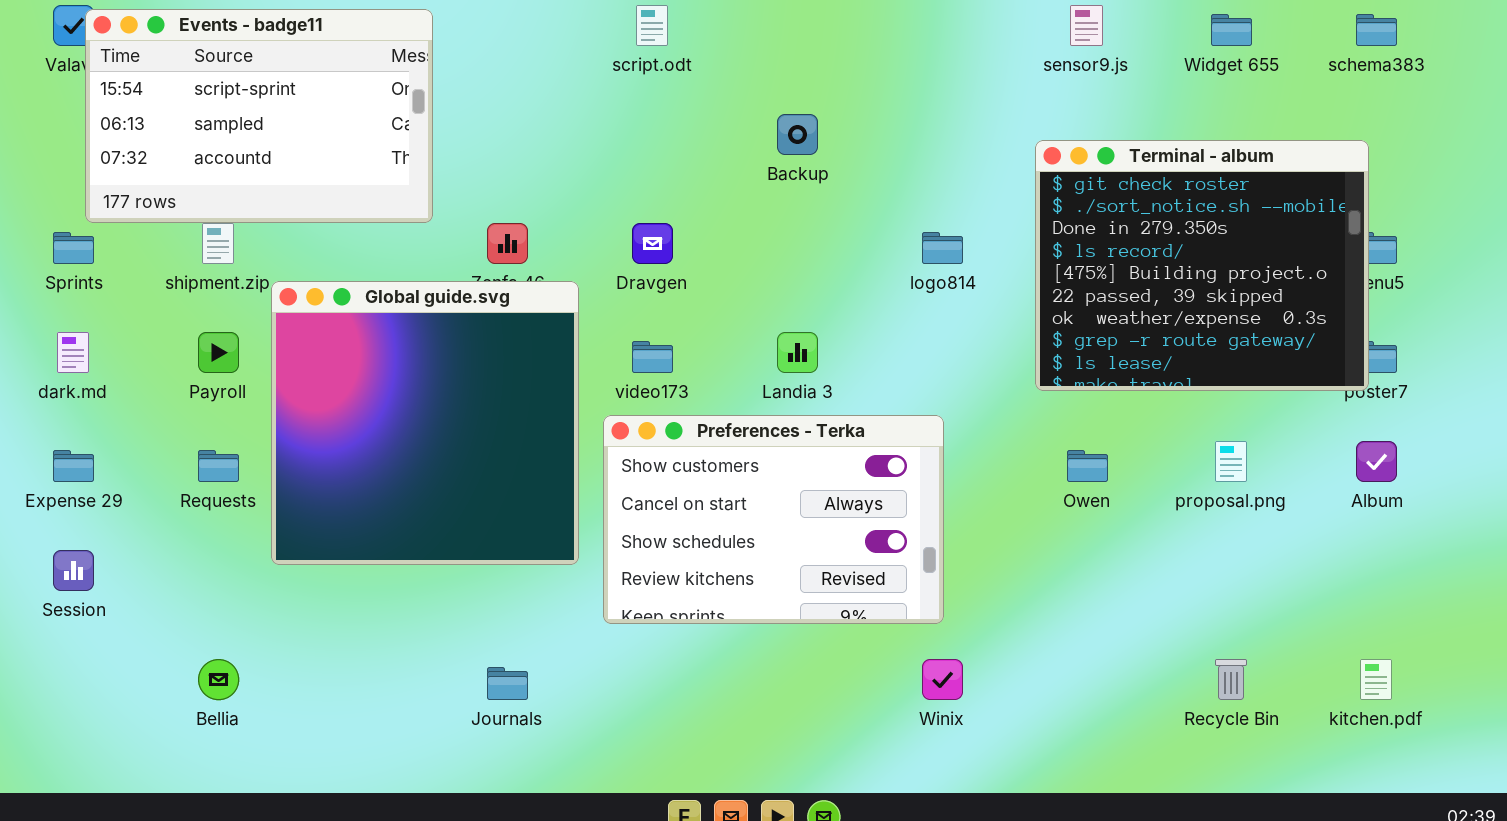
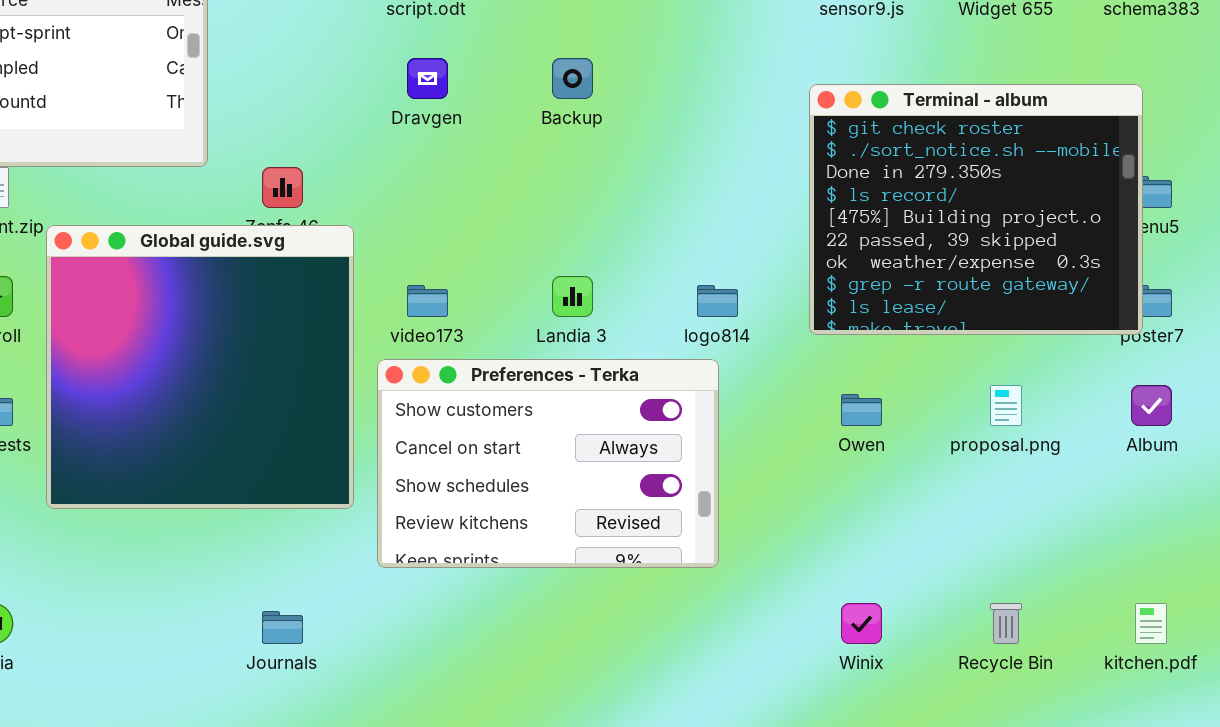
Dravgen: [632,223,673,264] -> [407,58,448,99], moved
logo814: [922,232,963,264] -> [697,285,738,317], moved
Winix: [922,659,963,700] -> [841,603,882,644], moved

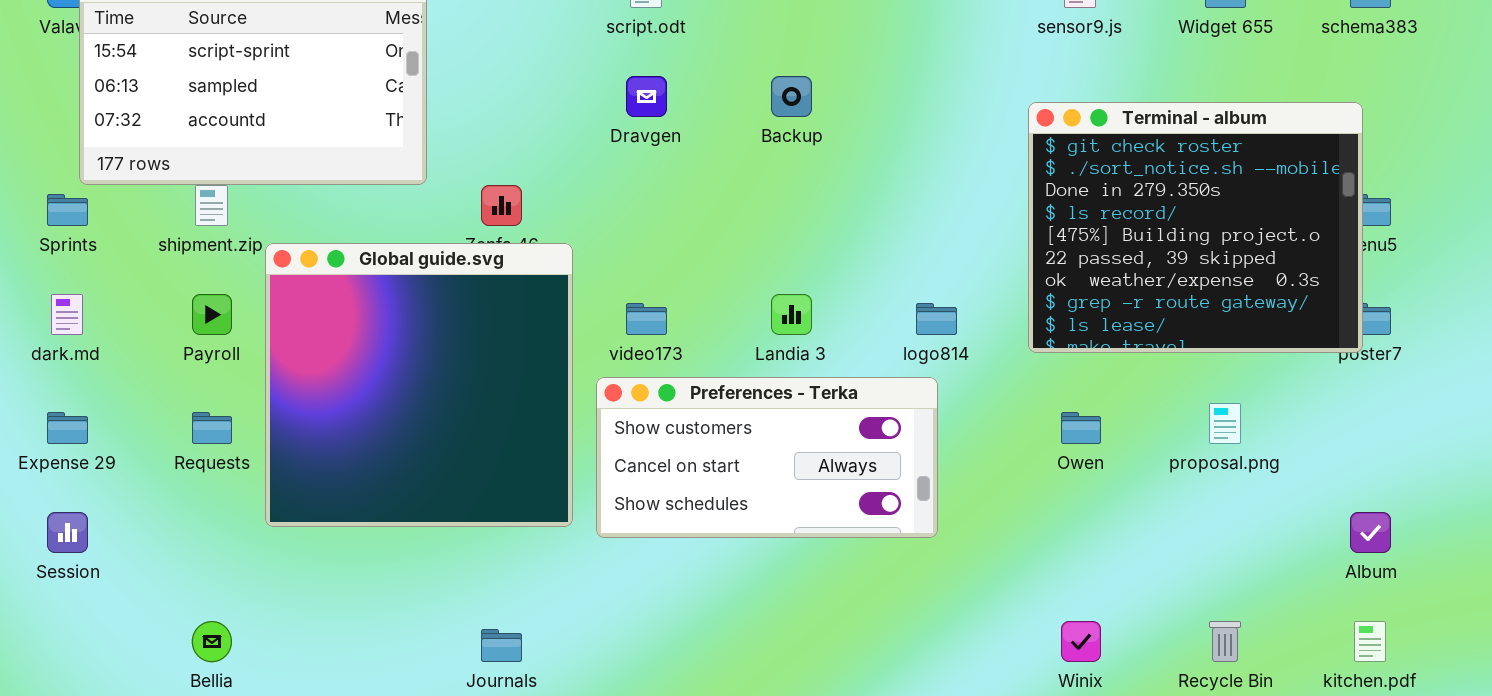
Preferences - Terka: [377,359,719,568] -> [596,377,938,538], resized
Album: [1131,385,1172,426] -> [1350,512,1391,553], moved

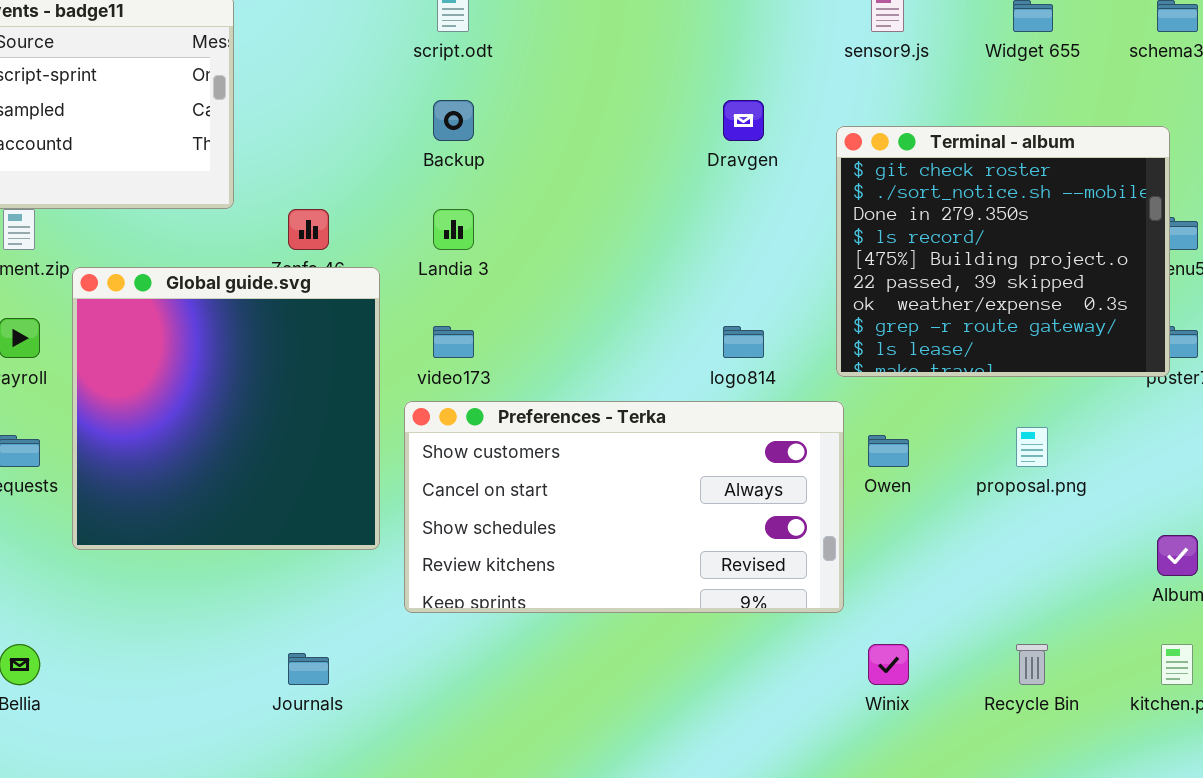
Dravgen: [626,76,667,117] -> [723,100,764,141], moved
Backup: [771,76,812,117] -> [433,100,474,141], moved
Landia 3: [771,294,812,335] -> [433,209,474,250], moved
Preferences - Terka: [596,377,938,538] -> [404,401,844,613], resized

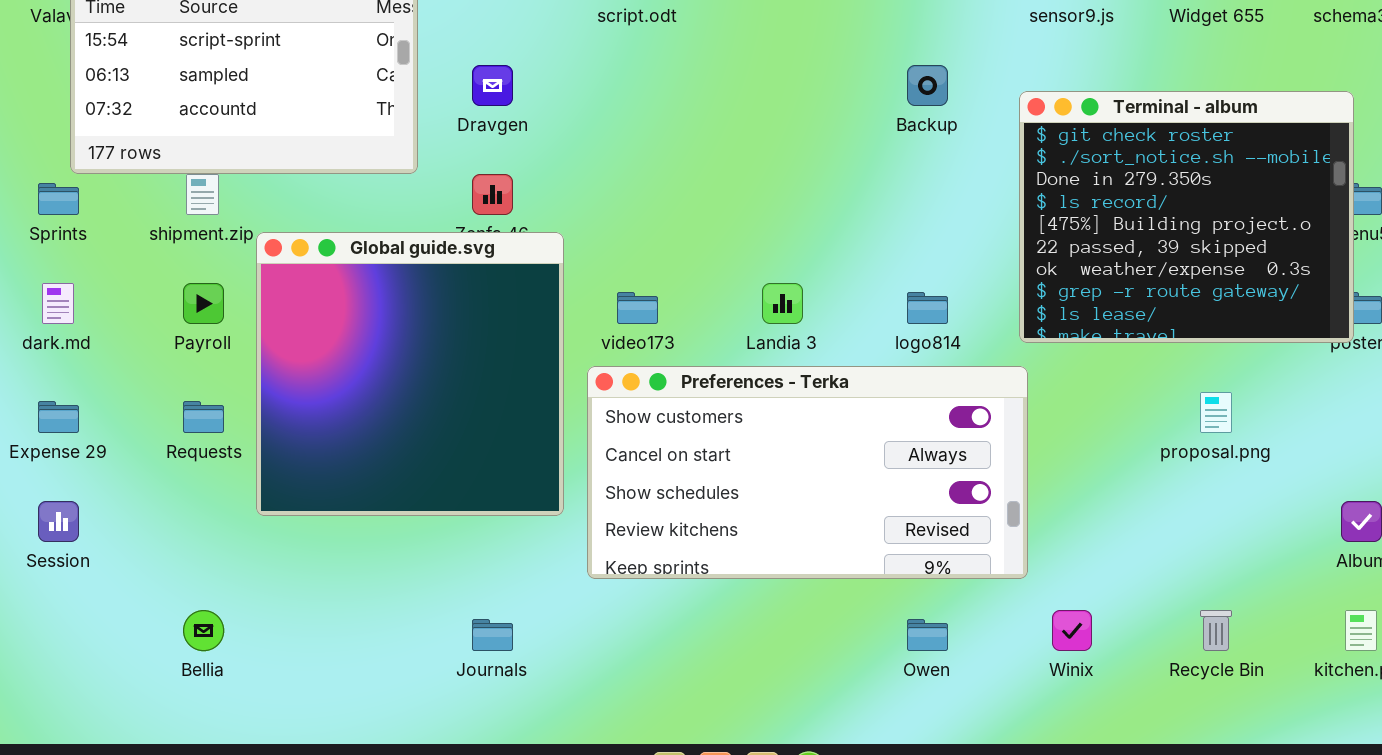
Backup: [433,100,474,141] -> [907,65,948,106], moved
Dravgen: [723,100,764,141] -> [472,65,513,106], moved
Landia 3: [433,209,474,250] -> [762,283,803,324], moved
Owen: [868,435,909,467] -> [907,619,948,651], moved

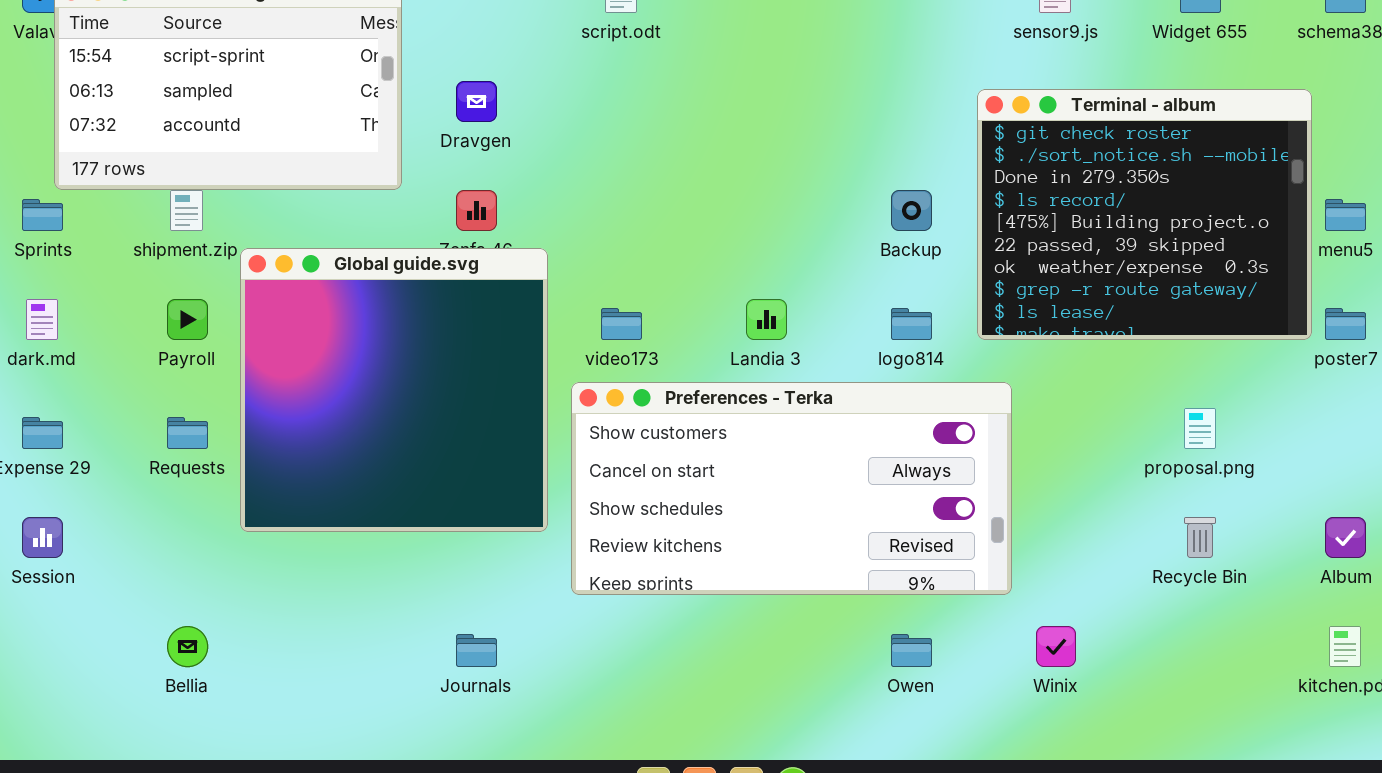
Backup: [907,65,948,106] -> [891,190,932,231], moved
Terminal - album: [1019,91,1354,343] -> [977,89,1312,340], moved
Recycle Bin: [1200,610,1232,651] -> [1184,517,1216,558], moved

